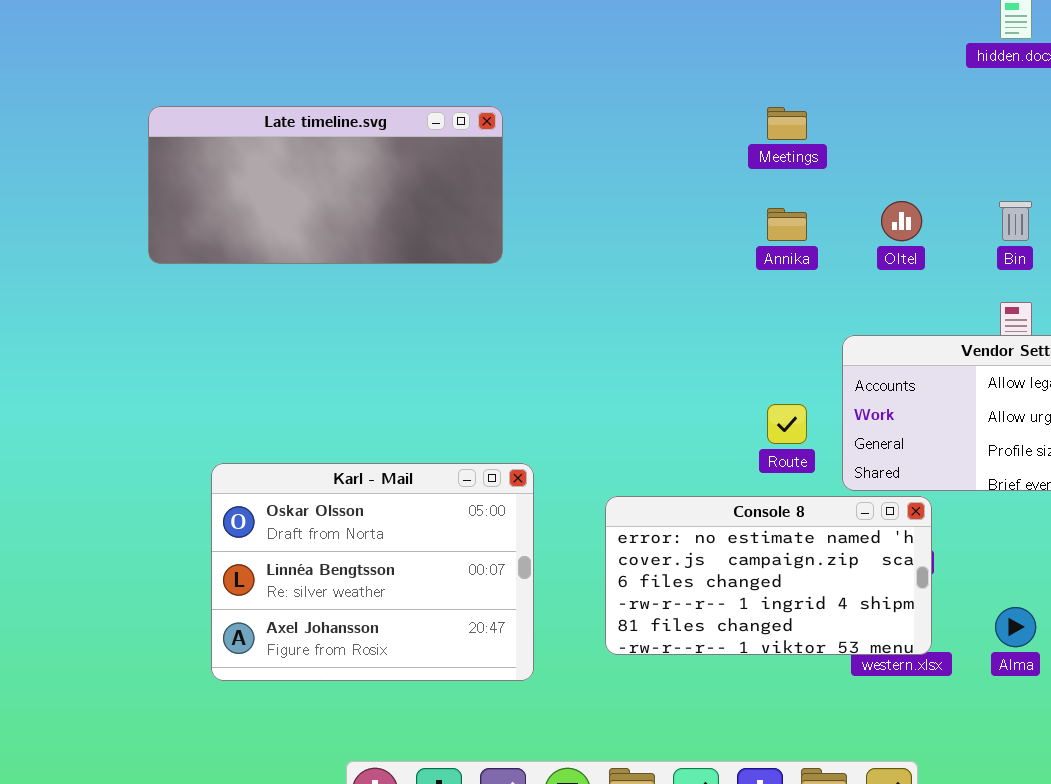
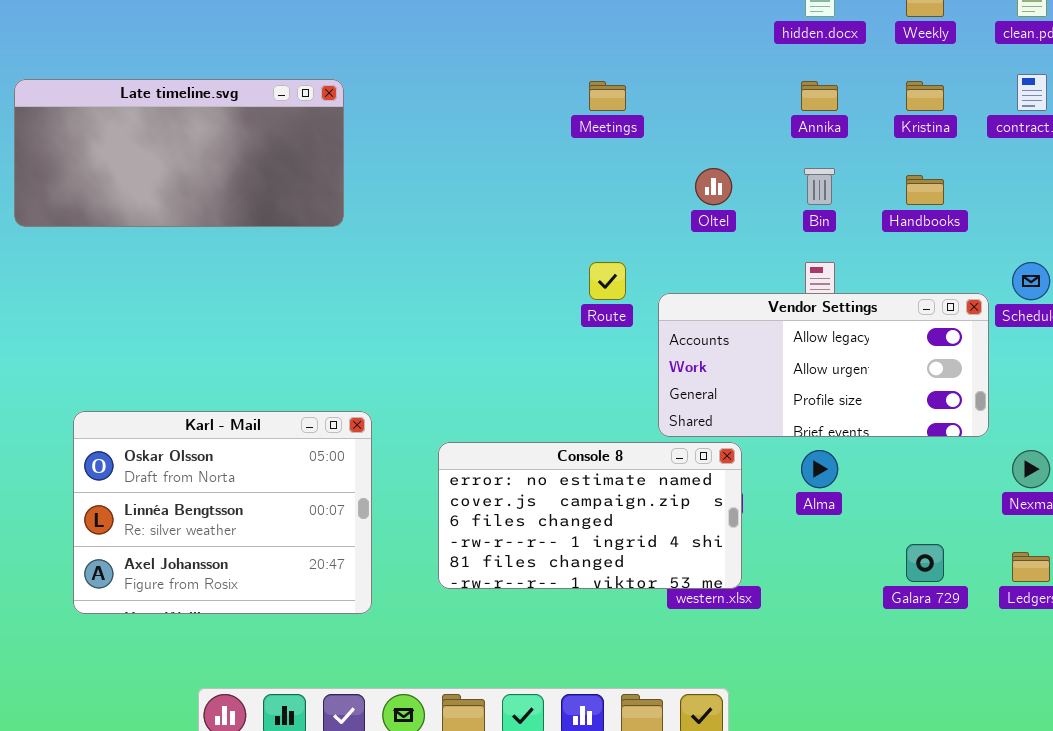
Annika: [767,208,807,241] -> [801,81,838,111], moved
Route: [767,404,807,444] -> [589,262,626,300], moved
Alma: [995,607,1036,647] -> [801,450,838,488], moved

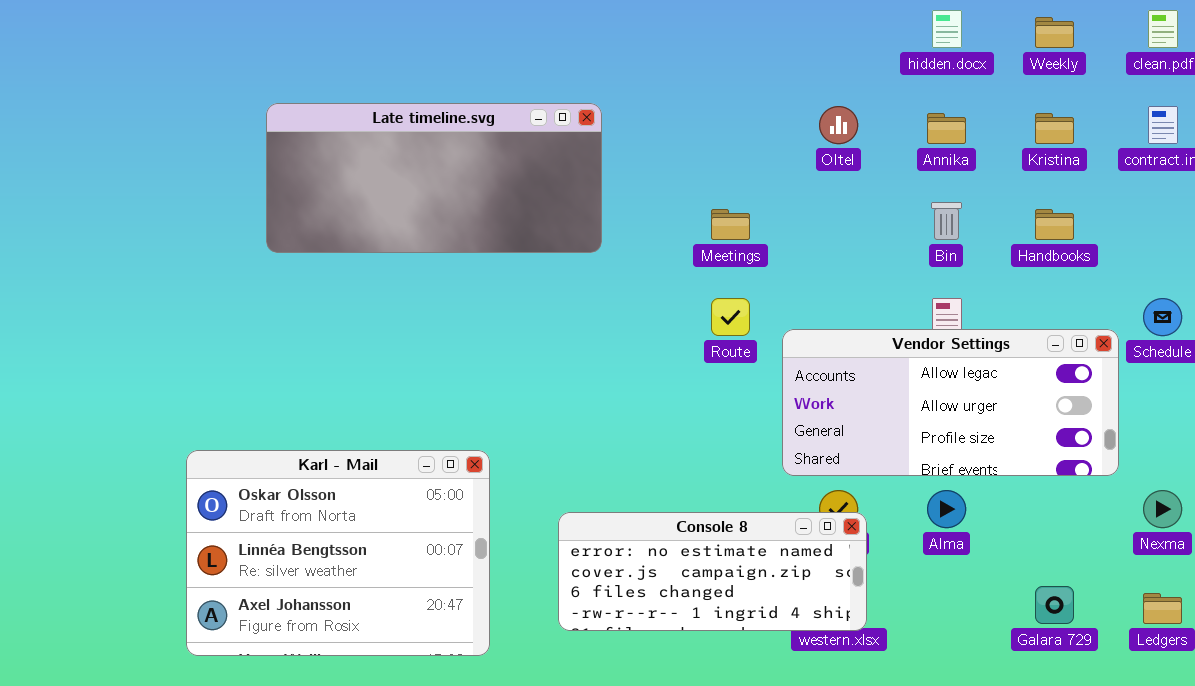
Late timeline.svg: [14,79,344,227] -> [266,103,602,253], moved
Meetings: [589,81,626,111] -> [711,209,750,240], moved
Oltel: [695,168,732,205] -> [819,106,858,144], moved
Console 8: [438,442,742,589] -> [558,512,867,631], resized

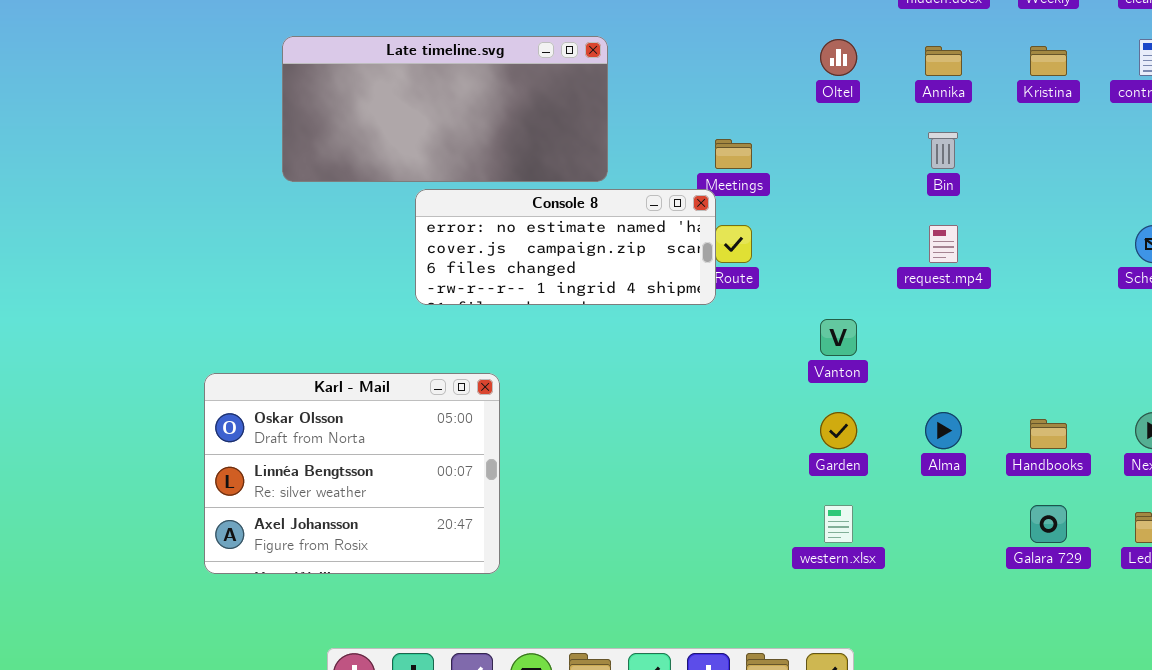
Handbooks: [1035,209,1074,240] -> [1030,419,1067,449], moved
Vendor Settings: [782,329,1119,476] -> none, closed
Console 8: [558,512,867,631] -> [415,189,716,305], moved

